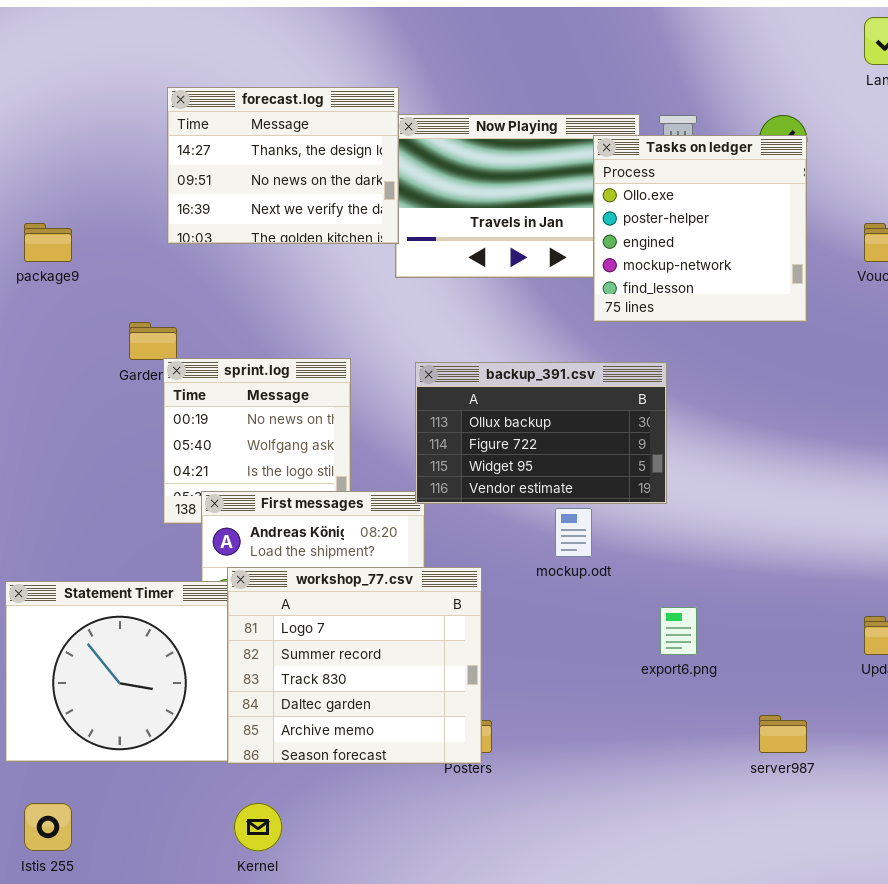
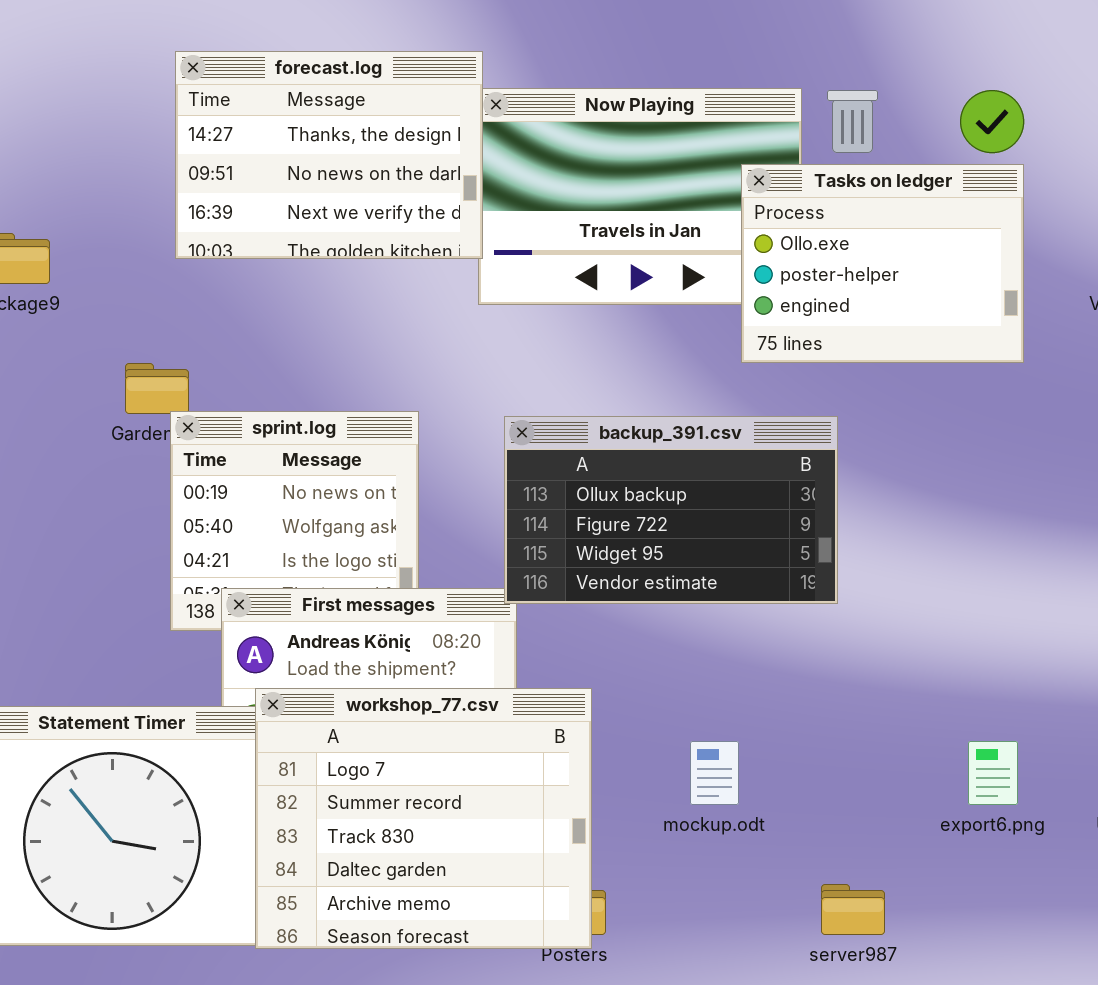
Tasks on ledger: [593,135,807,322] -> [741,164,1024,363], resized
mockup.odt: [555,508,592,557] -> [690,741,739,805], moved
export6.png: [660,607,697,655] -> [968,741,1018,805], moved
server987: [759,715,807,753] -> [821,884,885,935], moved

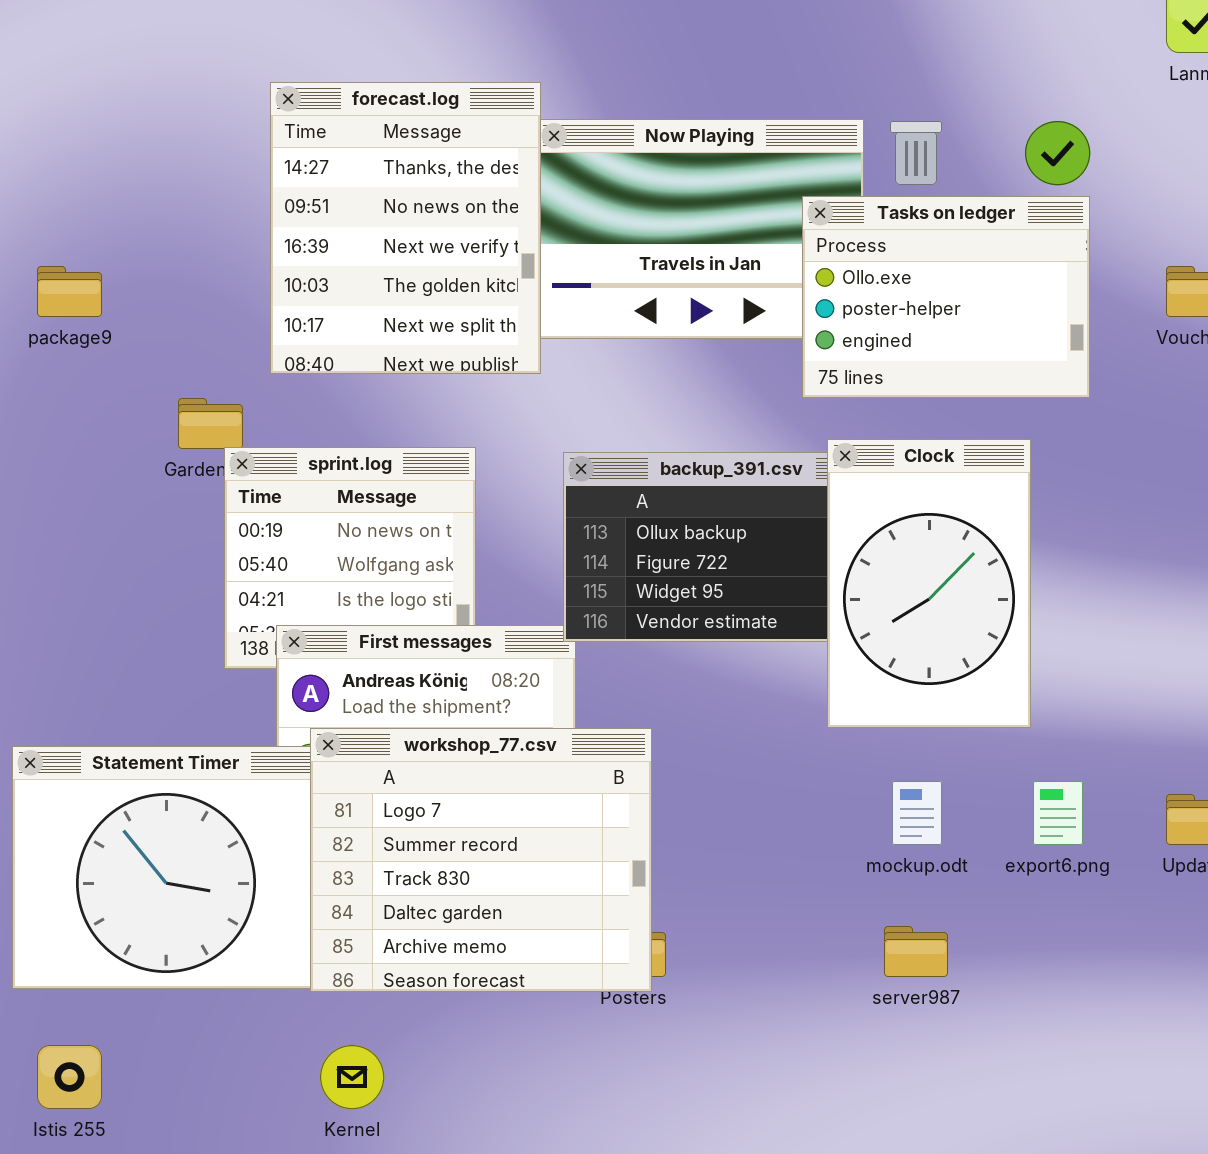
forecast.log: [175,51,483,259] -> [270,82,541,374], resized
Clock: none -> [827,439,1031,728], opened
mockup.odt: [690,741,739,805] -> [892,781,942,845], moved

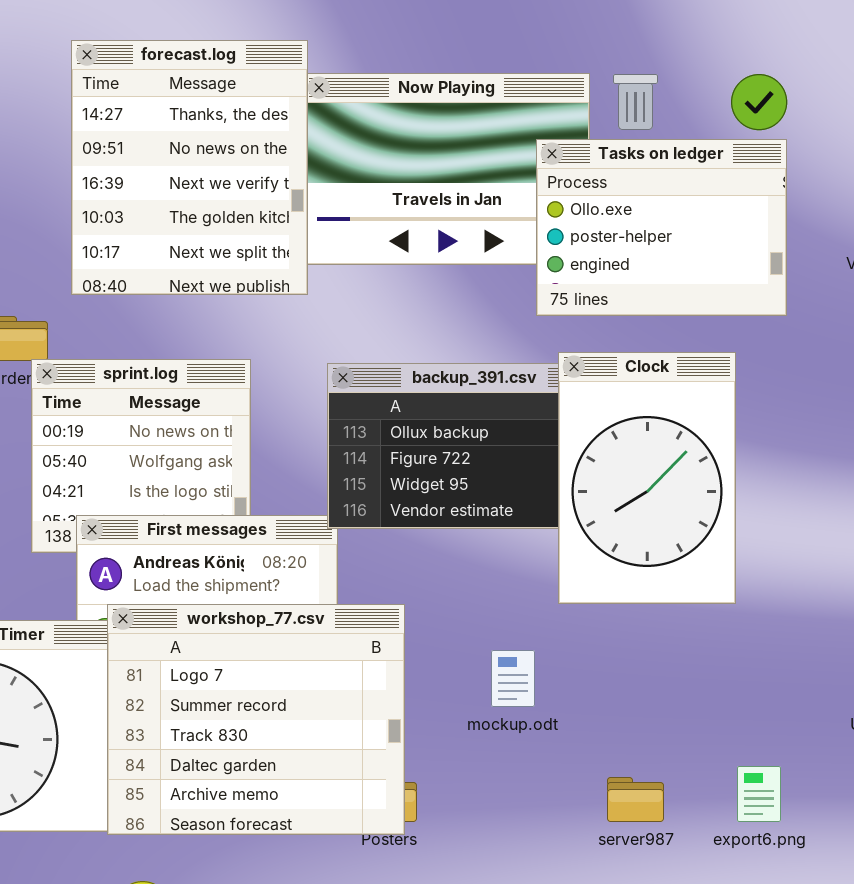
mockup.odt: [892,781,942,845] -> [491,650,535,707], moved
export6.png: [1033,781,1083,845] -> [737,766,781,822], moved

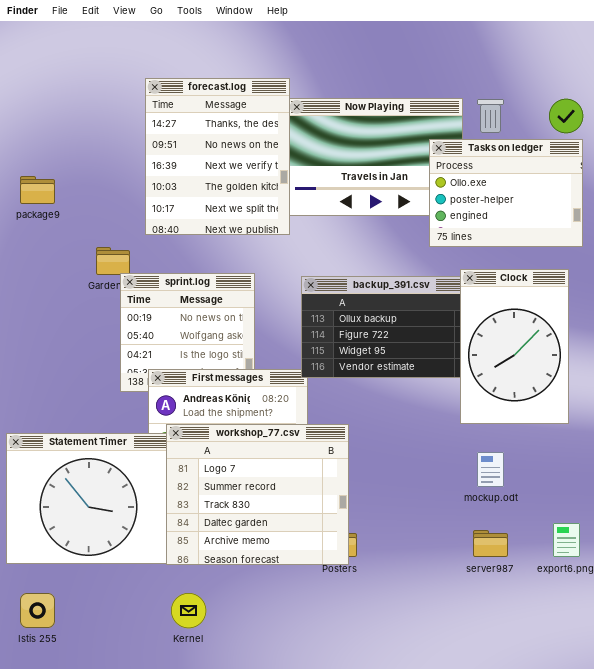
Clock: [558,352,736,604] -> [460,269,569,424], moved
mockup.odt: [491,650,535,707] -> [477,452,504,487], moved

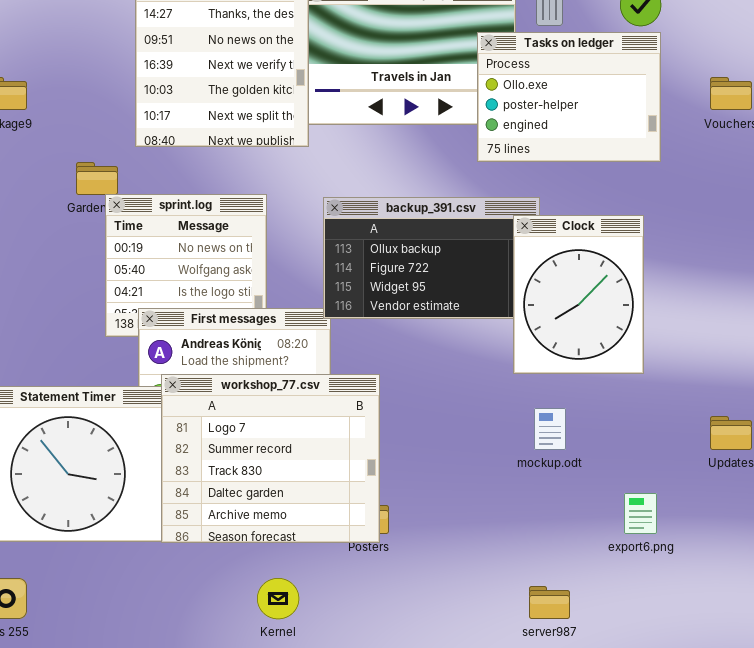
Clock: [460,269,569,424] -> [513,215,644,374], resized
server987: [473,530,508,557] -> [529,586,570,619], moved
Kernel: [171,593,206,628] -> [257,578,299,619], moved

